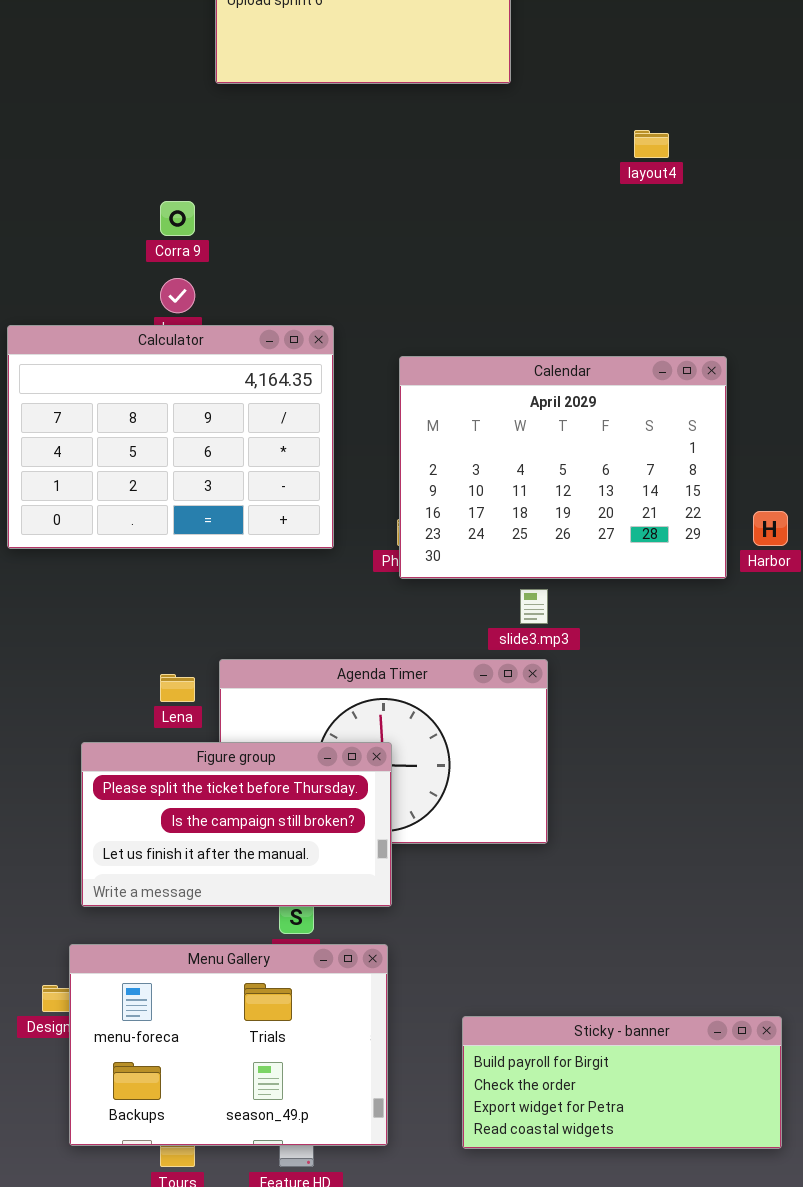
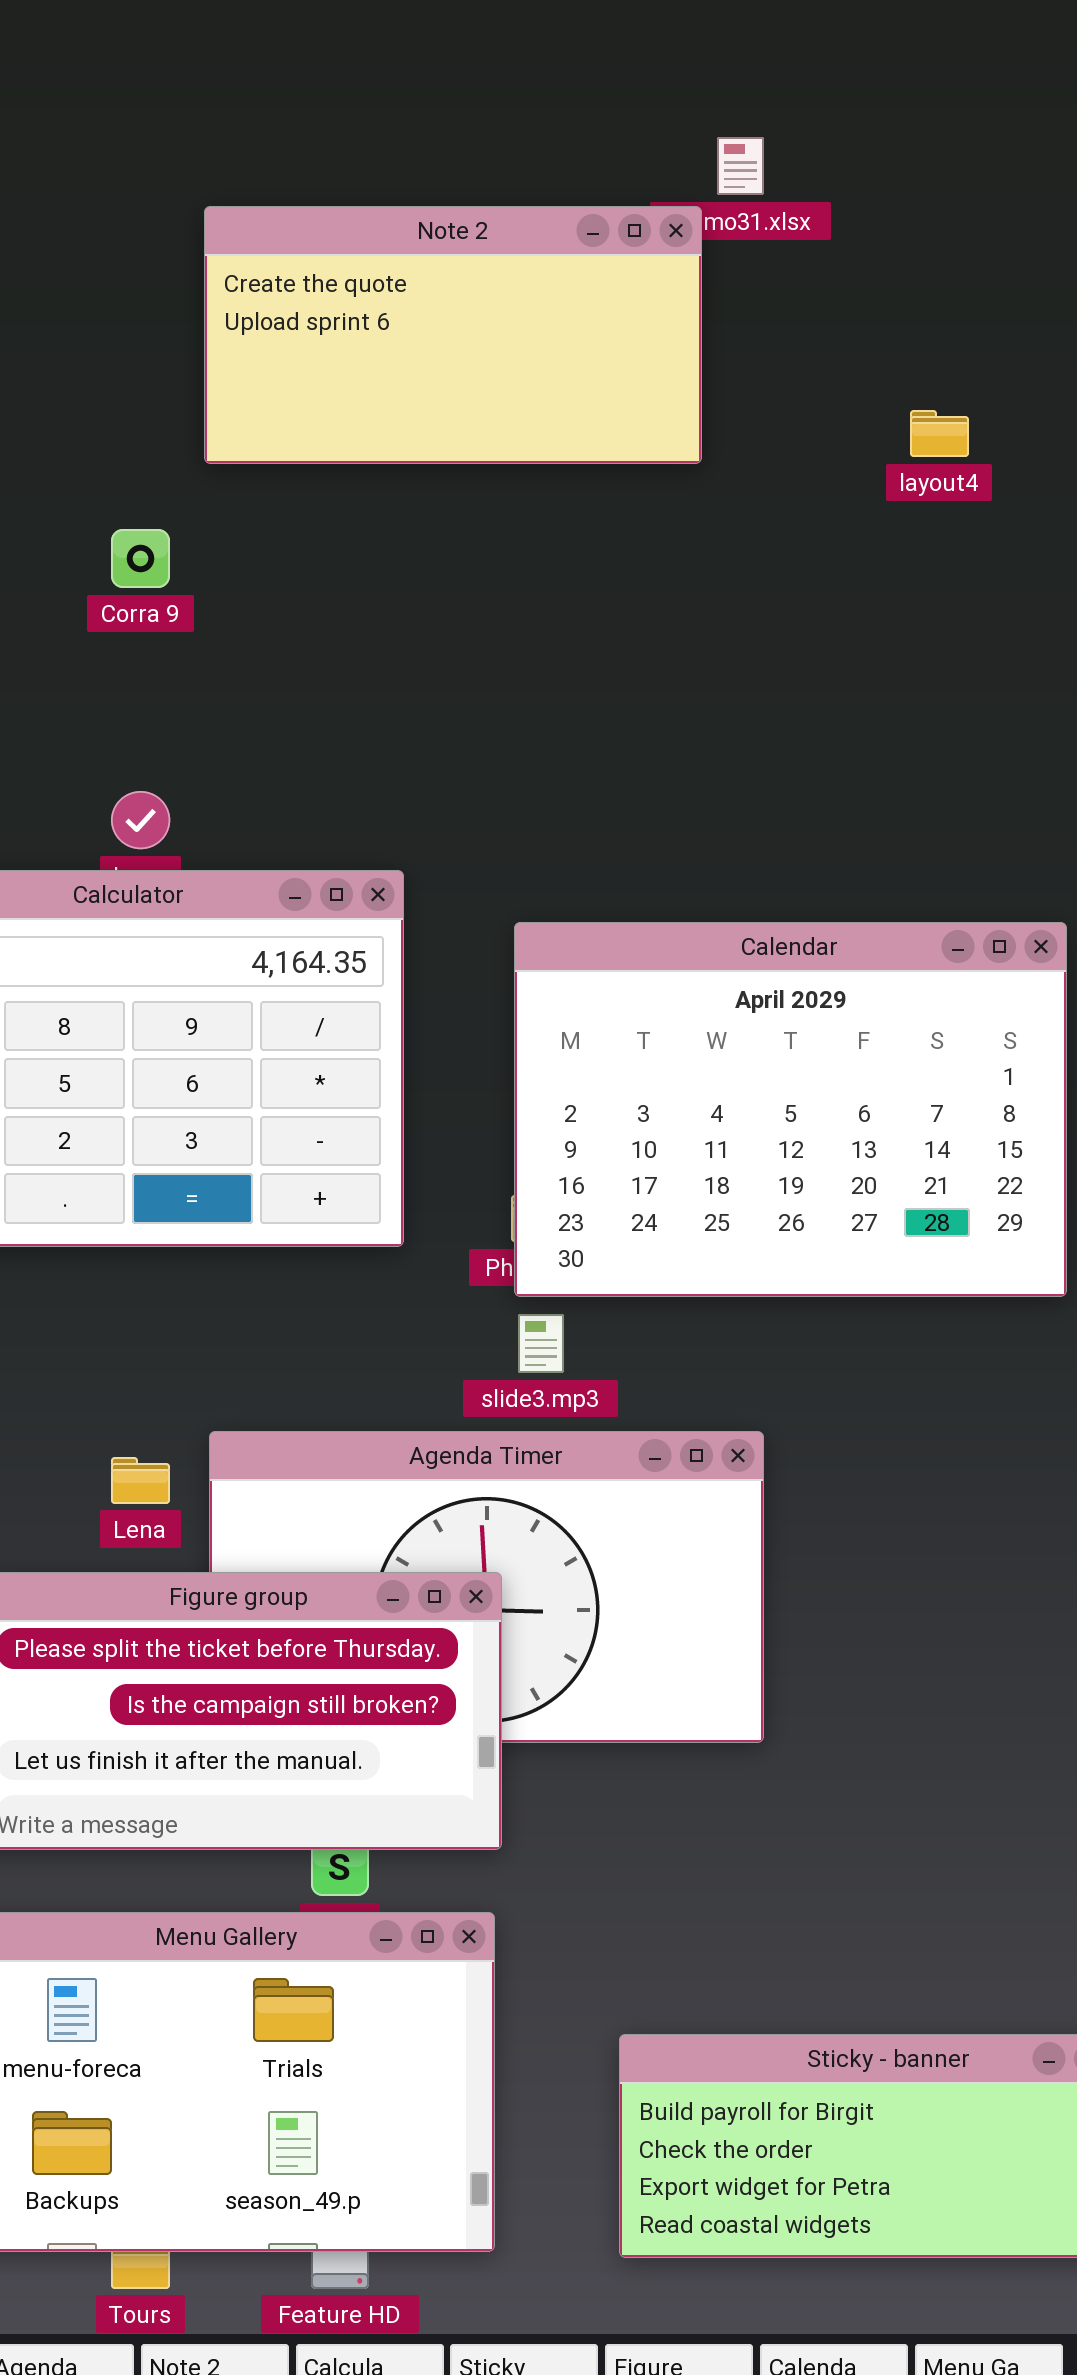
layout4: [634,130,669,158] -> [910,410,969,457], moved
Corra 9: [160,201,195,236] -> [111,529,170,588], moved
slide3.mp3: [520,589,548,624] -> [518,1314,564,1373], moved

